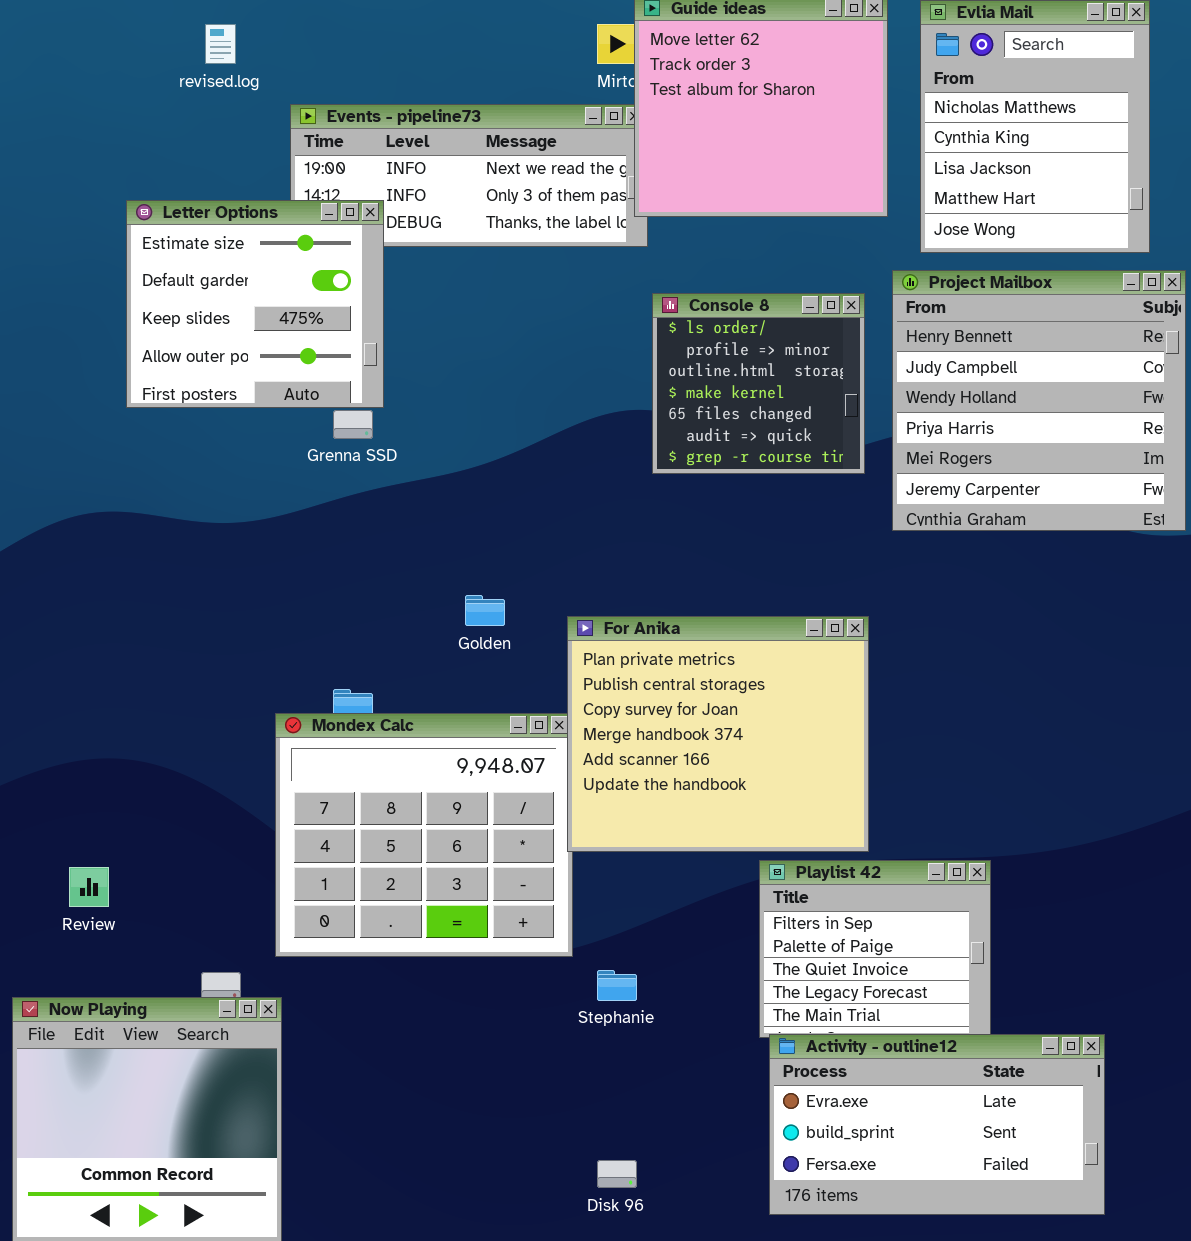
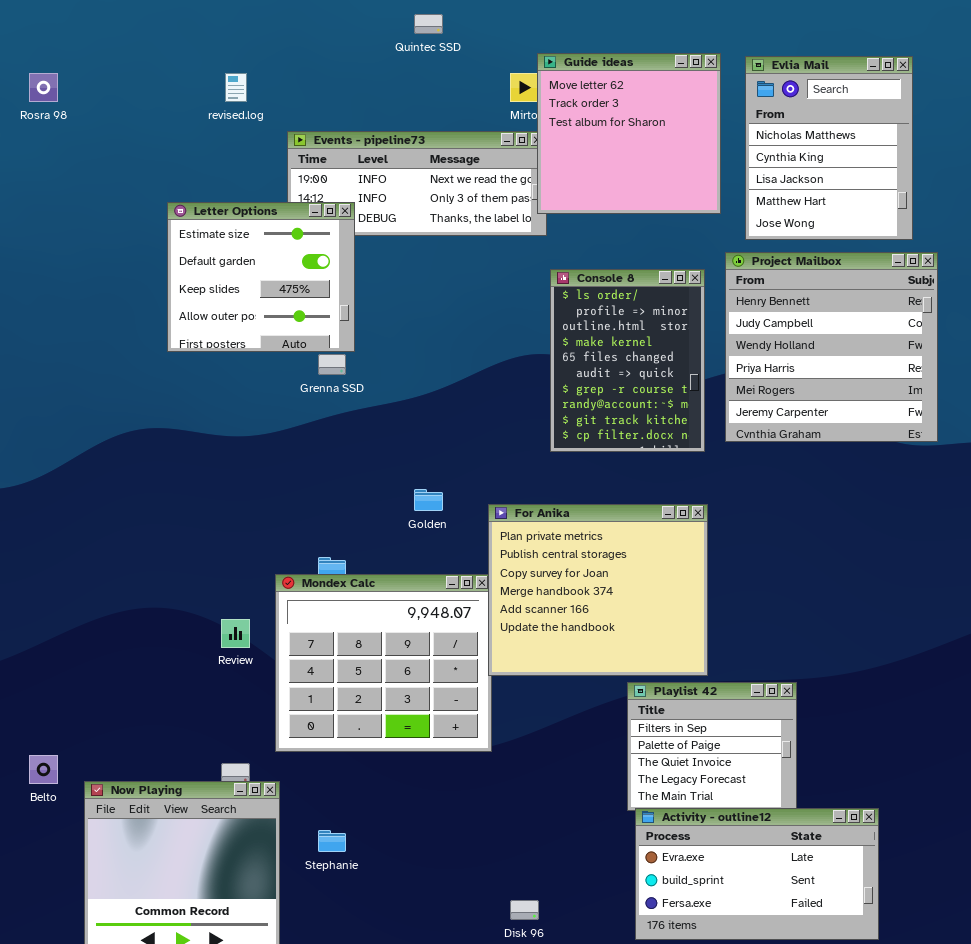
Console 8: [652,293,865,474] -> [550,269,705,452], resized
Review: [69,867,109,907] -> [221,619,250,648], moved
Stephanie: [597,970,637,1001] -> [318,830,346,852], moved

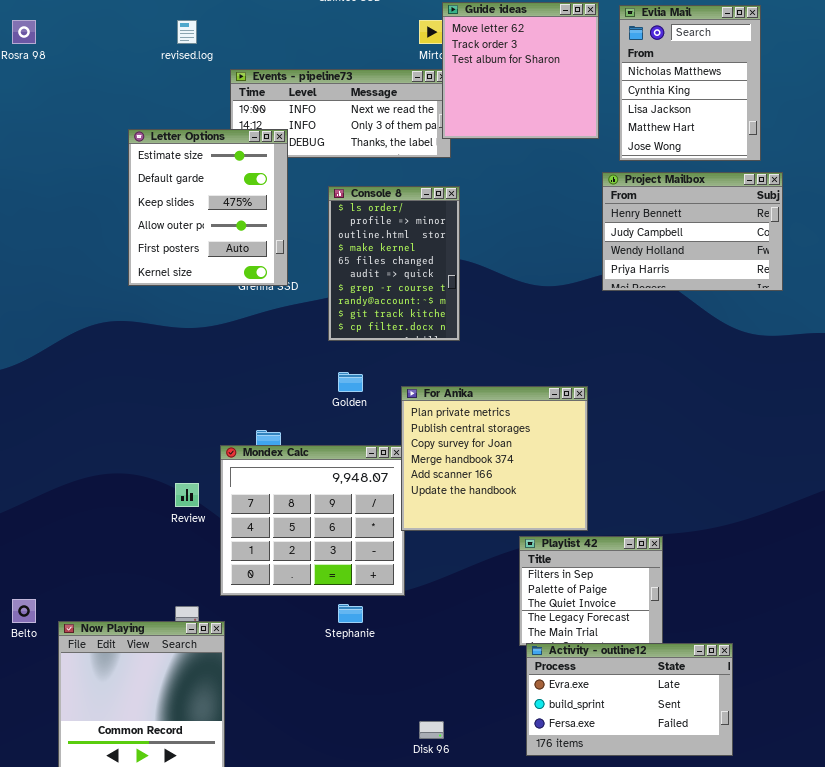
Letter Options: [167,202,355,352] -> [128,129,288,286], resized
Project Mailbox: [725,252,938,442] -> [602,172,783,291], resized
Console 8: [550,269,705,452] -> [328,186,460,341], moved
Stephanie: [318,830,346,852] -> [338,604,363,623], moved

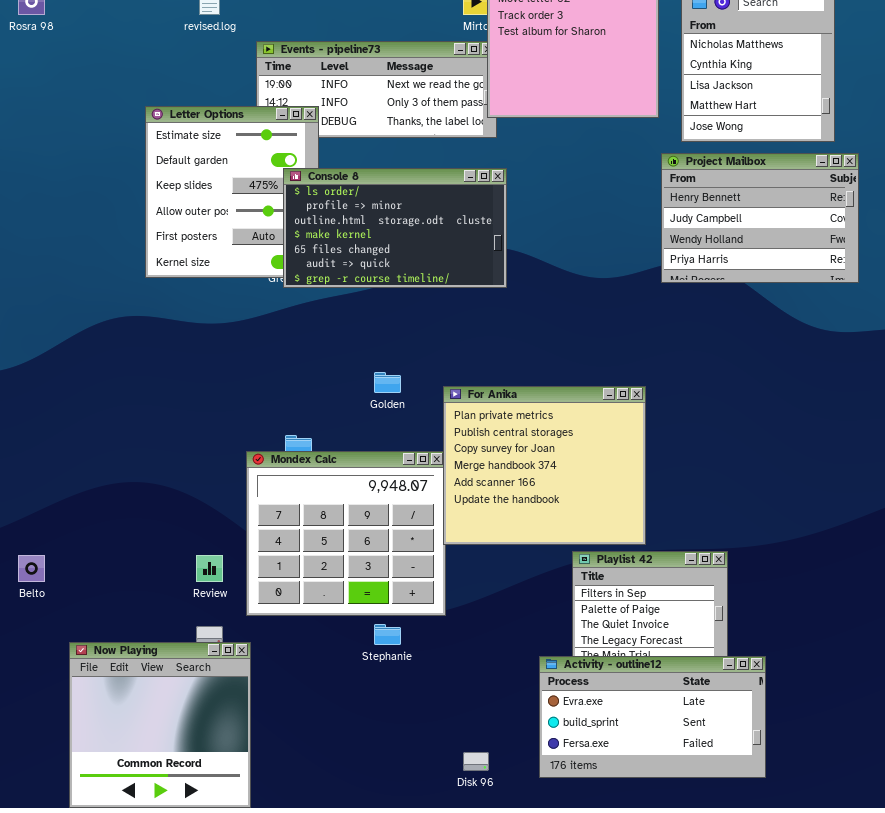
Console 8: [328,186,460,341] -> [283,168,507,288], resized
Review: [175,483,199,507] -> [196,555,223,582], moved
Belto: [12,599,36,623] -> [18,555,45,582], moved
Activity - outline12: [526,643,733,756] -> [539,656,766,778], moved

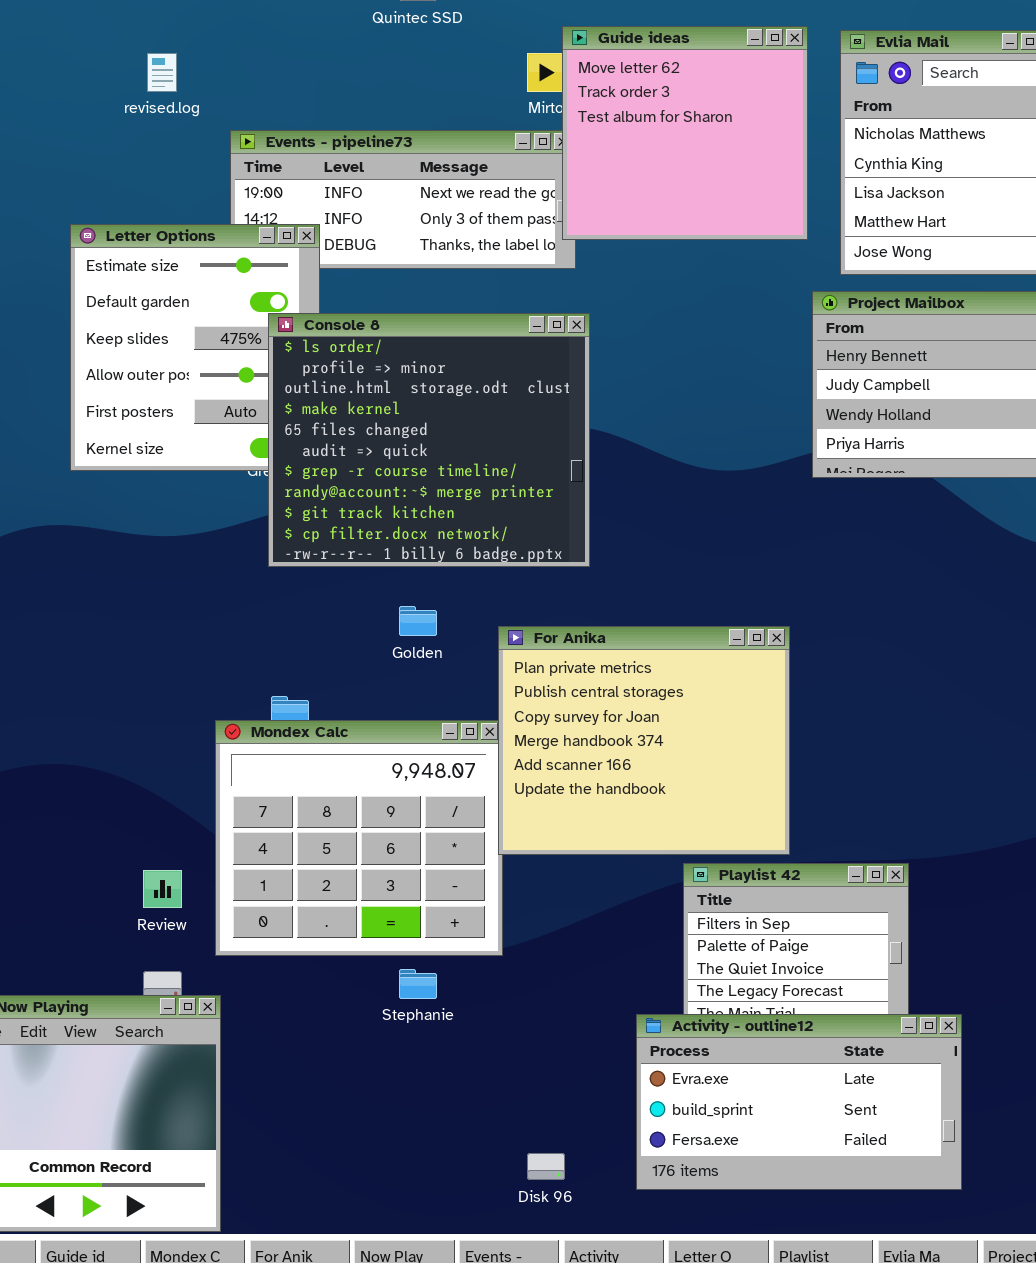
Console 8: [283,168,507,288] -> [268,313,590,567], resized

